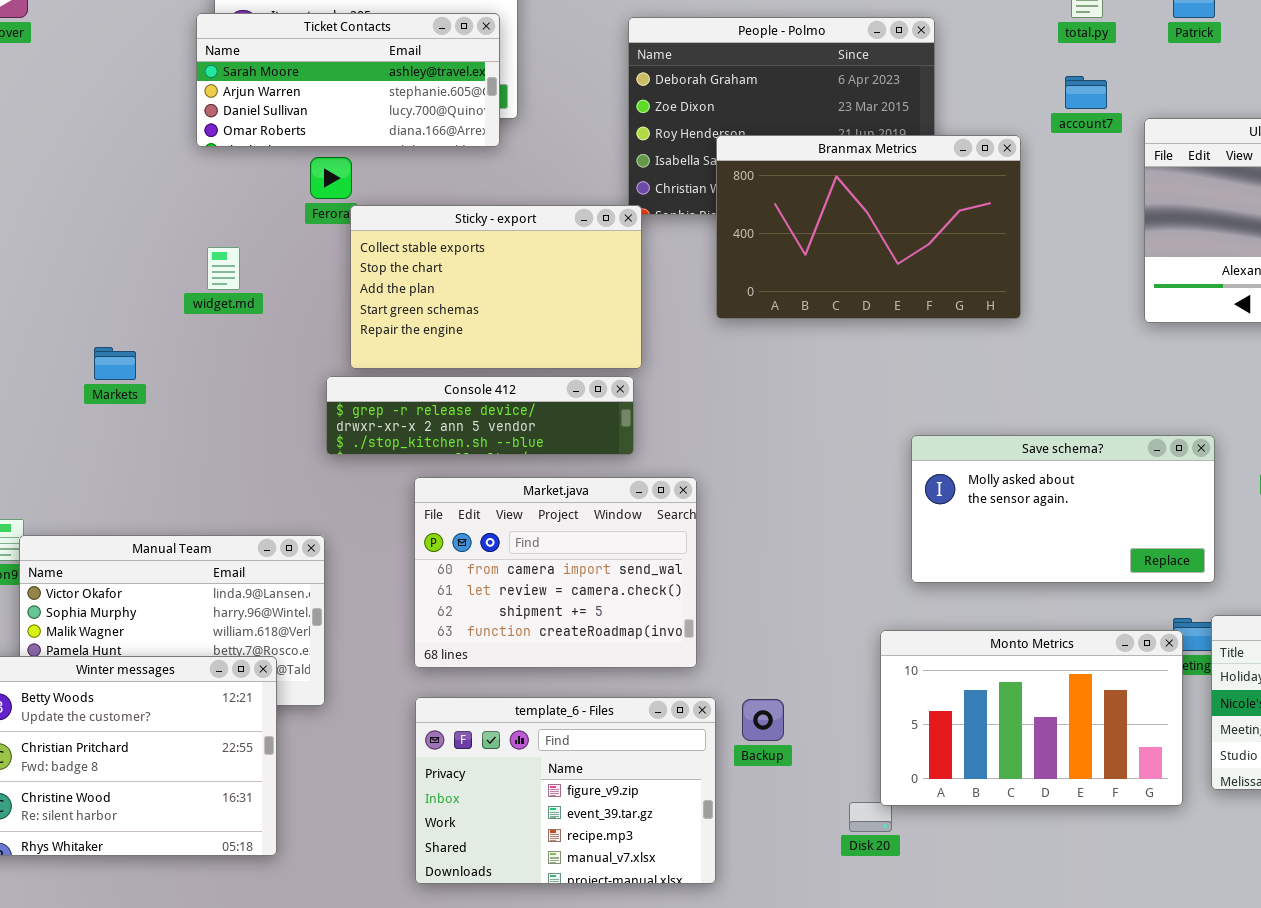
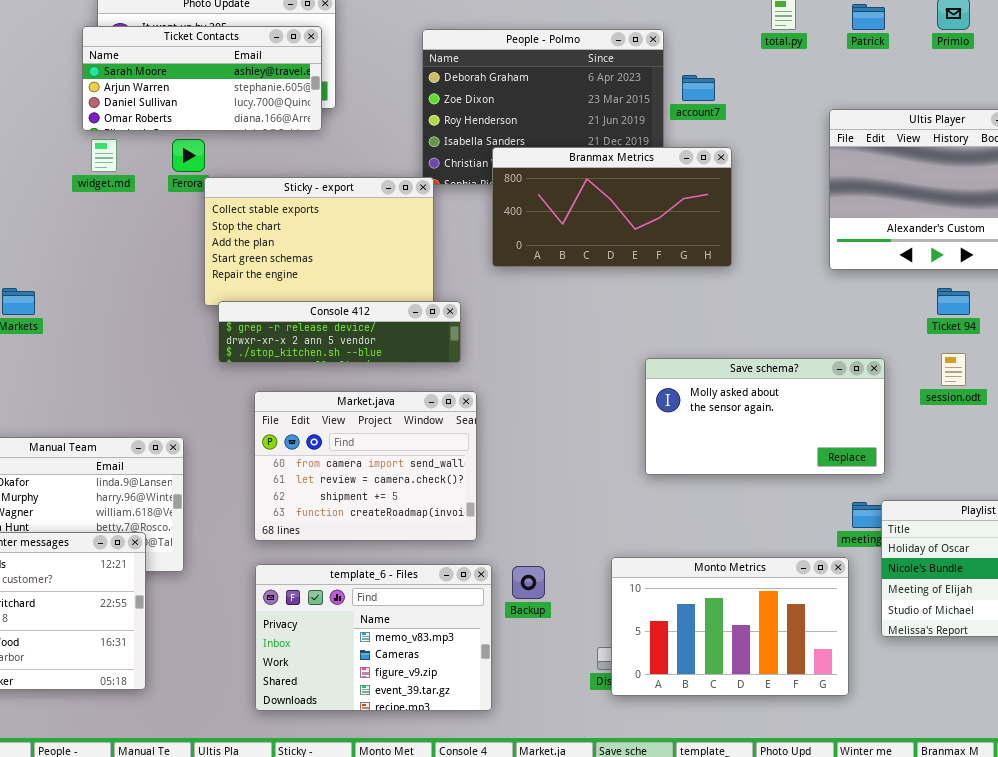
account7: [1065,76,1107,109] -> [682,75,715,101], moved
Branmax Metrics: [716,135,1021,319] -> [492,147,732,267], resized
widget.md: [207,247,240,290] -> [91,139,117,172], moved
Console 412: [326,376,634,455] -> [218,301,461,363], moved
Monto Metrics: [880,630,1183,806] -> [611,557,849,696], moved
template_6 - Files: [415,697,716,884] -> [255,564,492,711], scrolled up 2 rows

